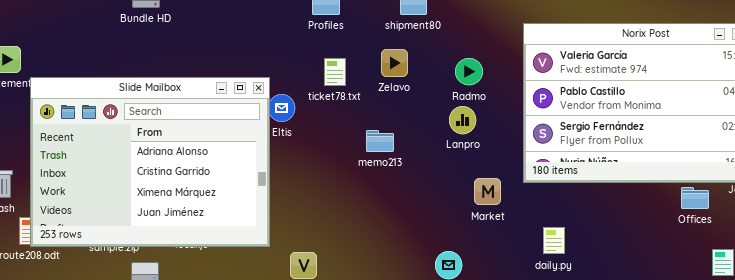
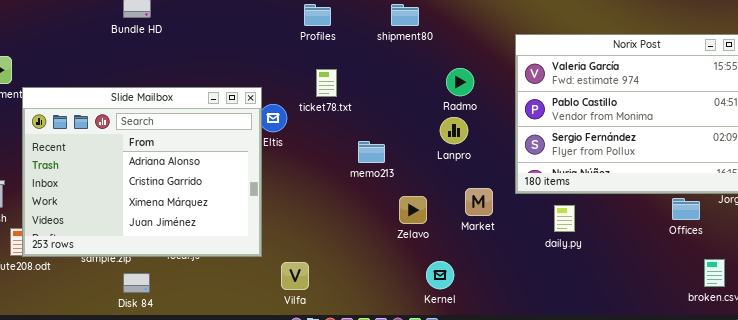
Zelavo: [381,49,408,77] -> [399,196,427,224], moved
daily.py: [543,227,565,254] -> [554,205,575,232], moved

